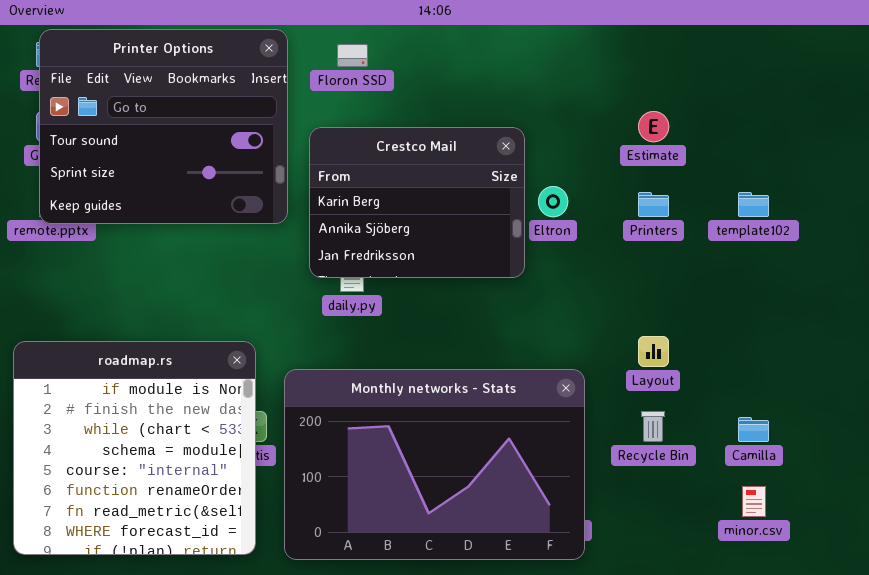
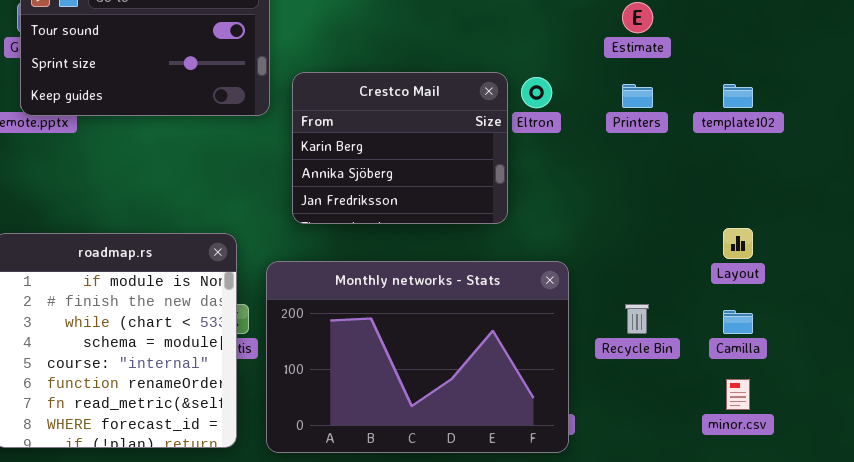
Crestco Mail: [309,127,525,278] -> [292,72,508,224], moved
Layout: [638,336,669,367] -> [723,228,753,259], moved

